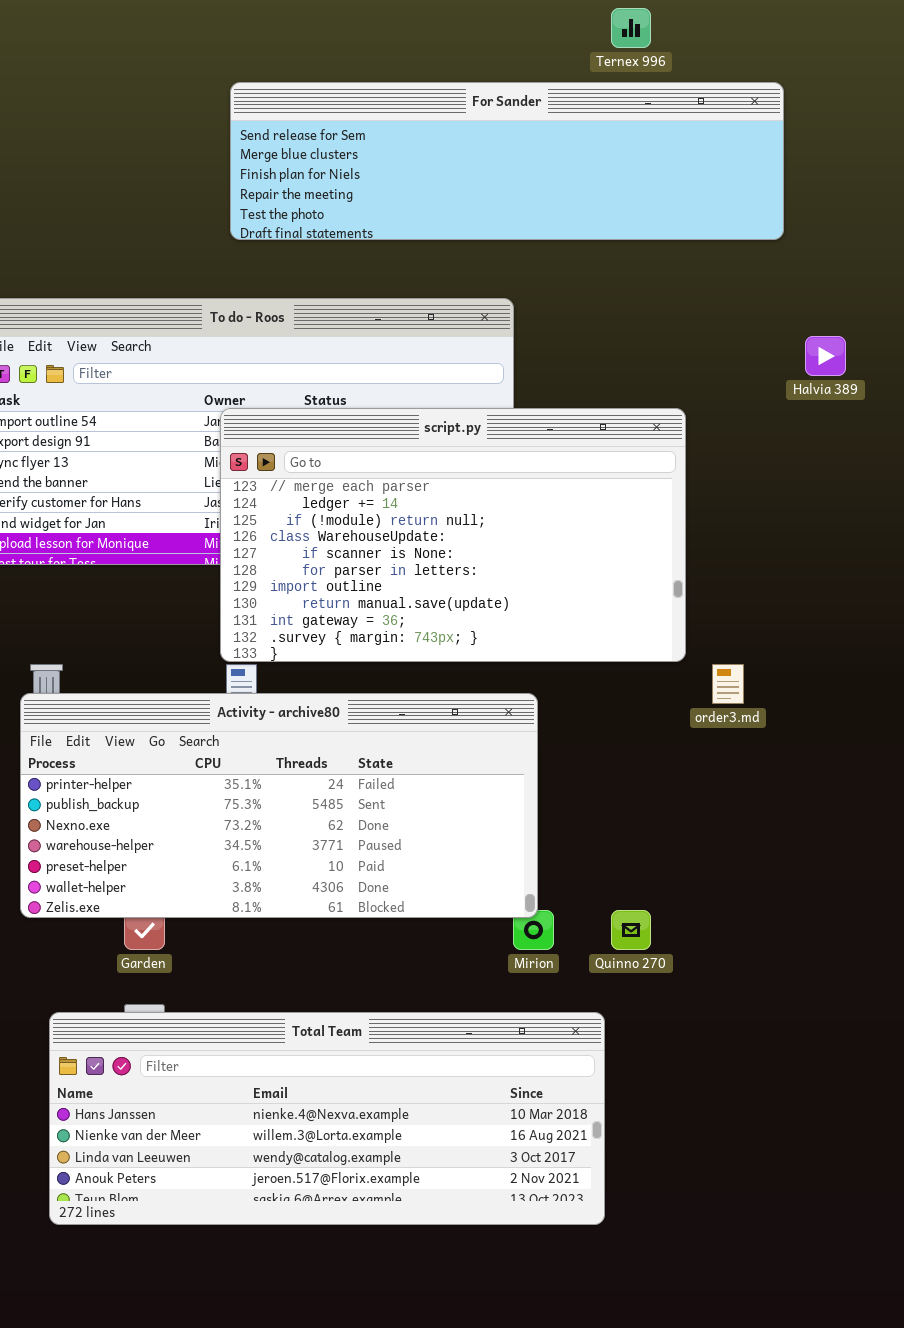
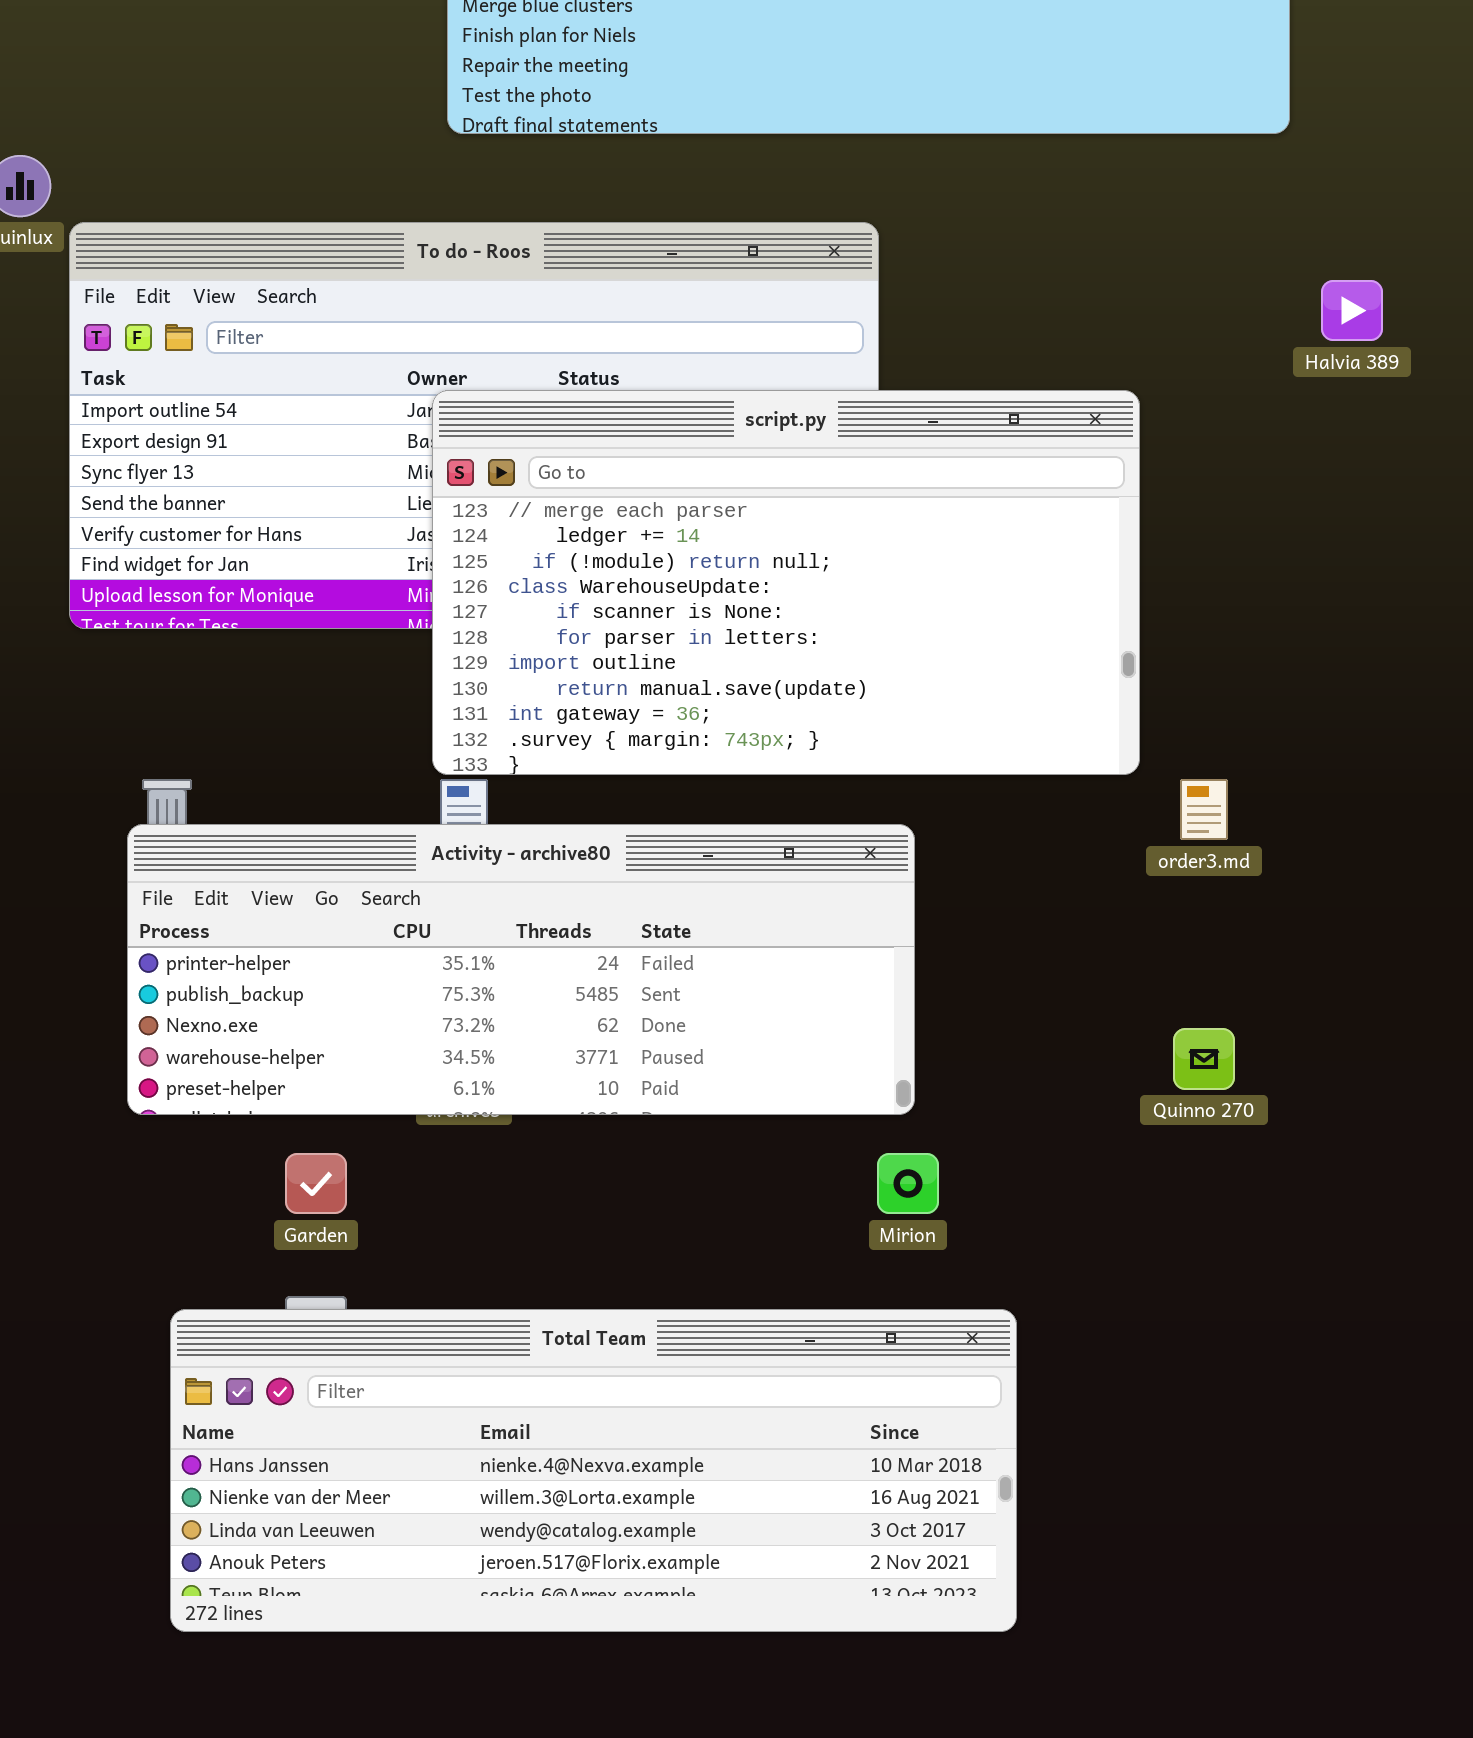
Activity - archive80: [20,693,538,918] -> [127,824,915,1115], resized
Quinno 270: [611,910,651,950] -> [1173,1028,1235,1090], moved

